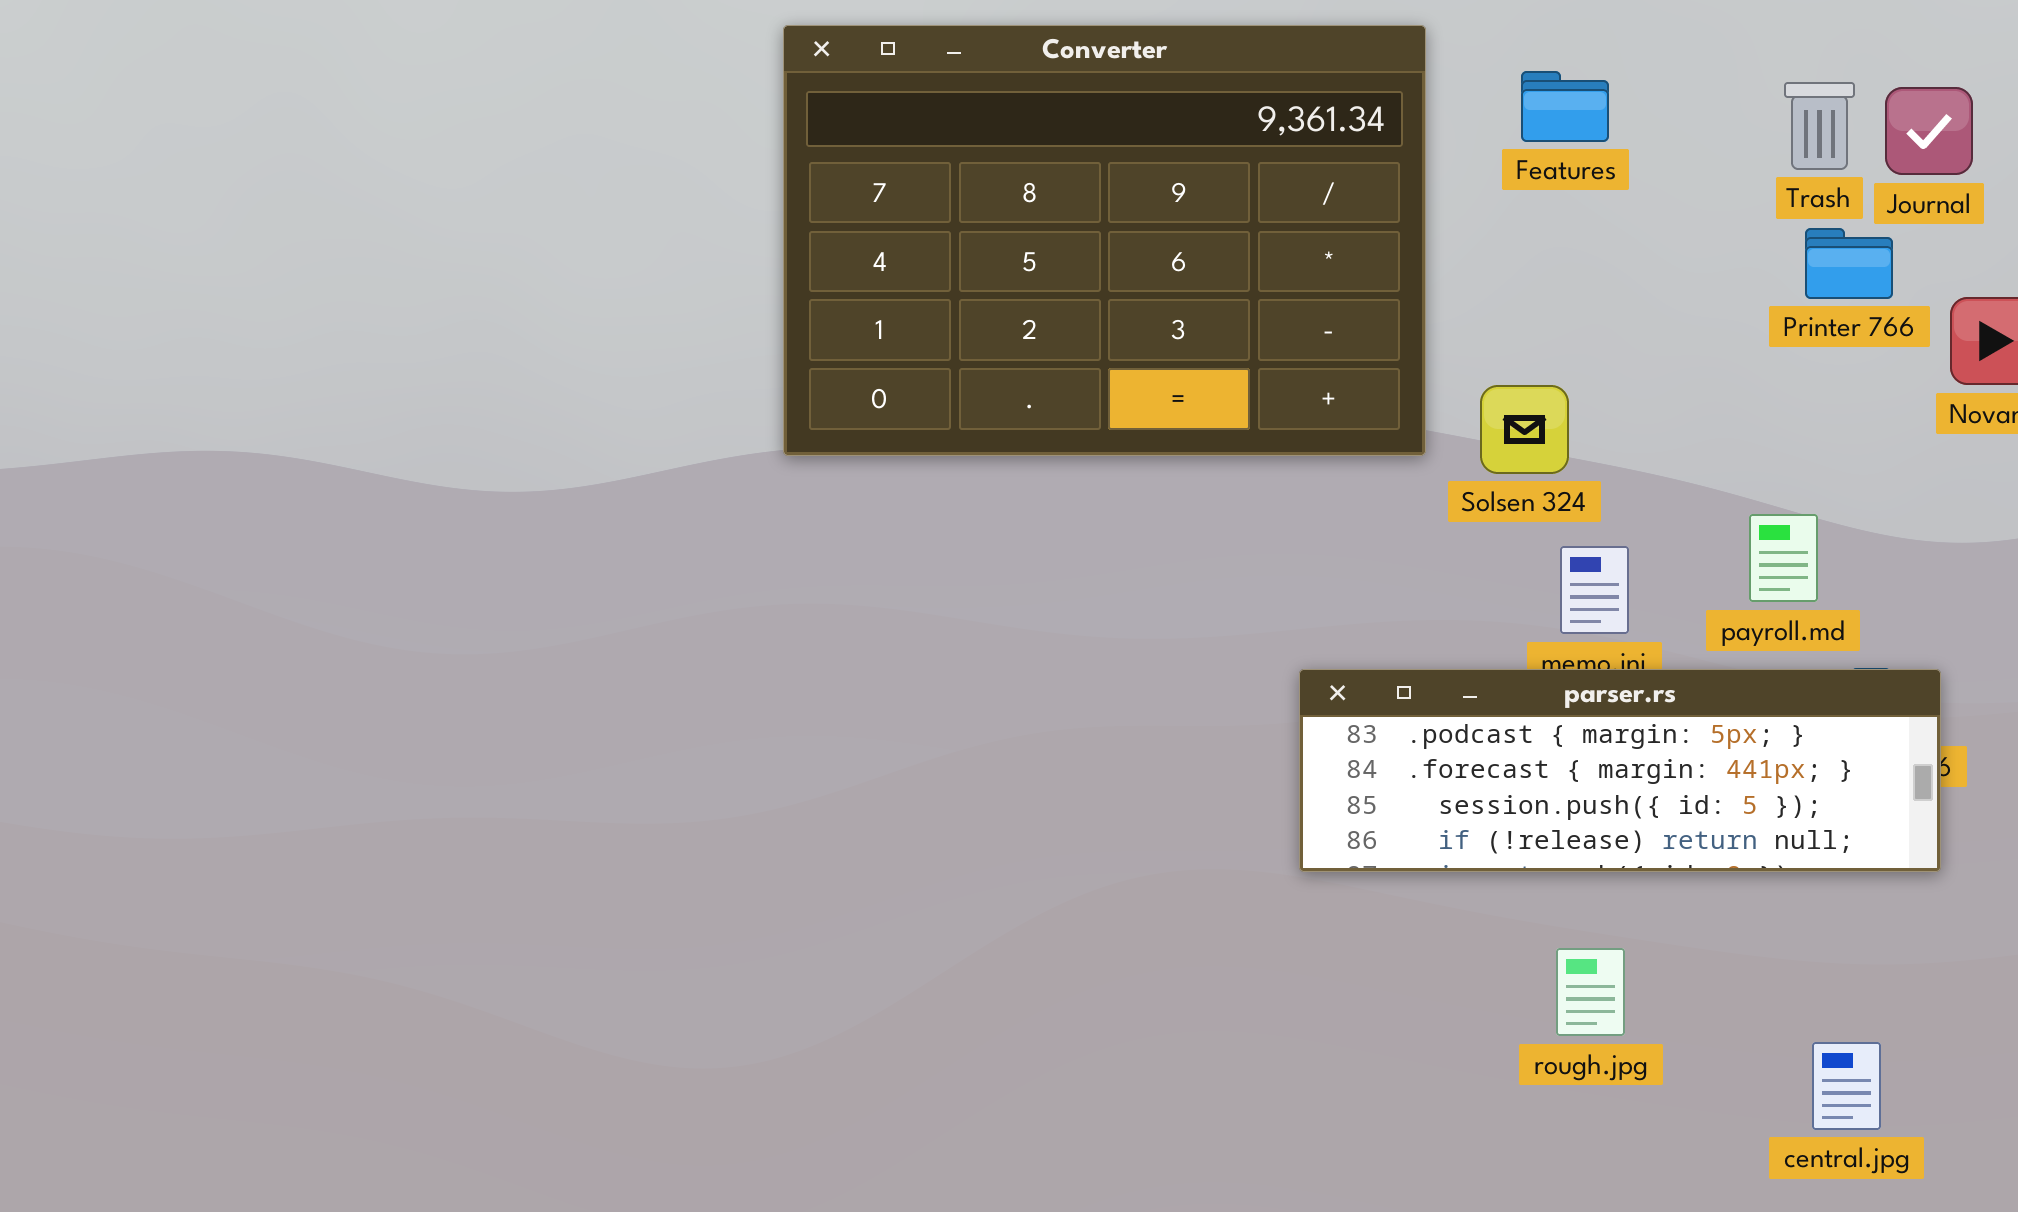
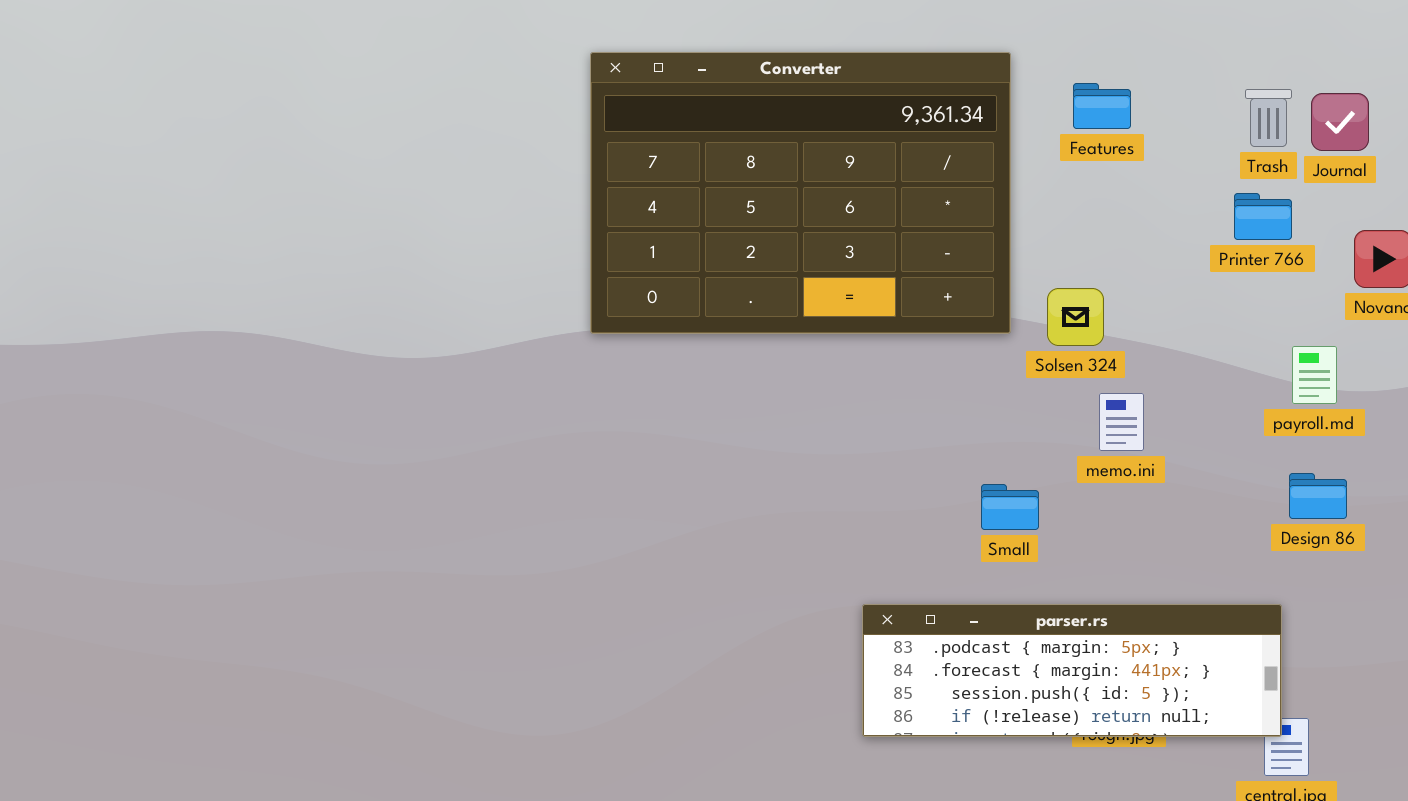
Printer 766: [1805,228,1893,299] -> [1234,193,1292,240], moved
payroll.md: [1749,514,1818,602] -> [1292,346,1337,404], moved
parser.rs: [1299,669,1941,872] -> [862,604,1282,737], moved

